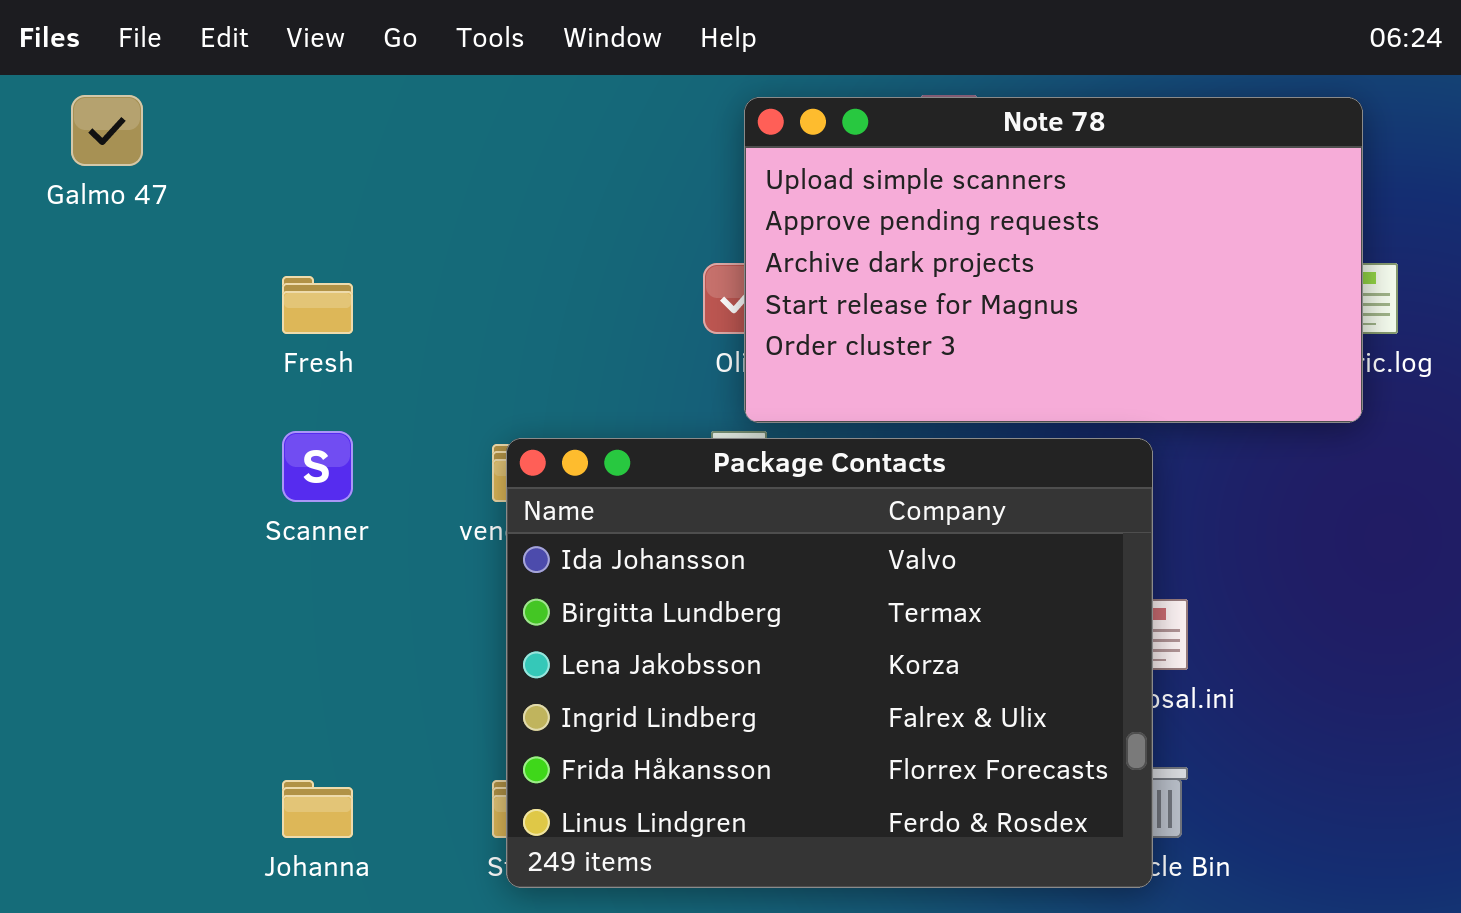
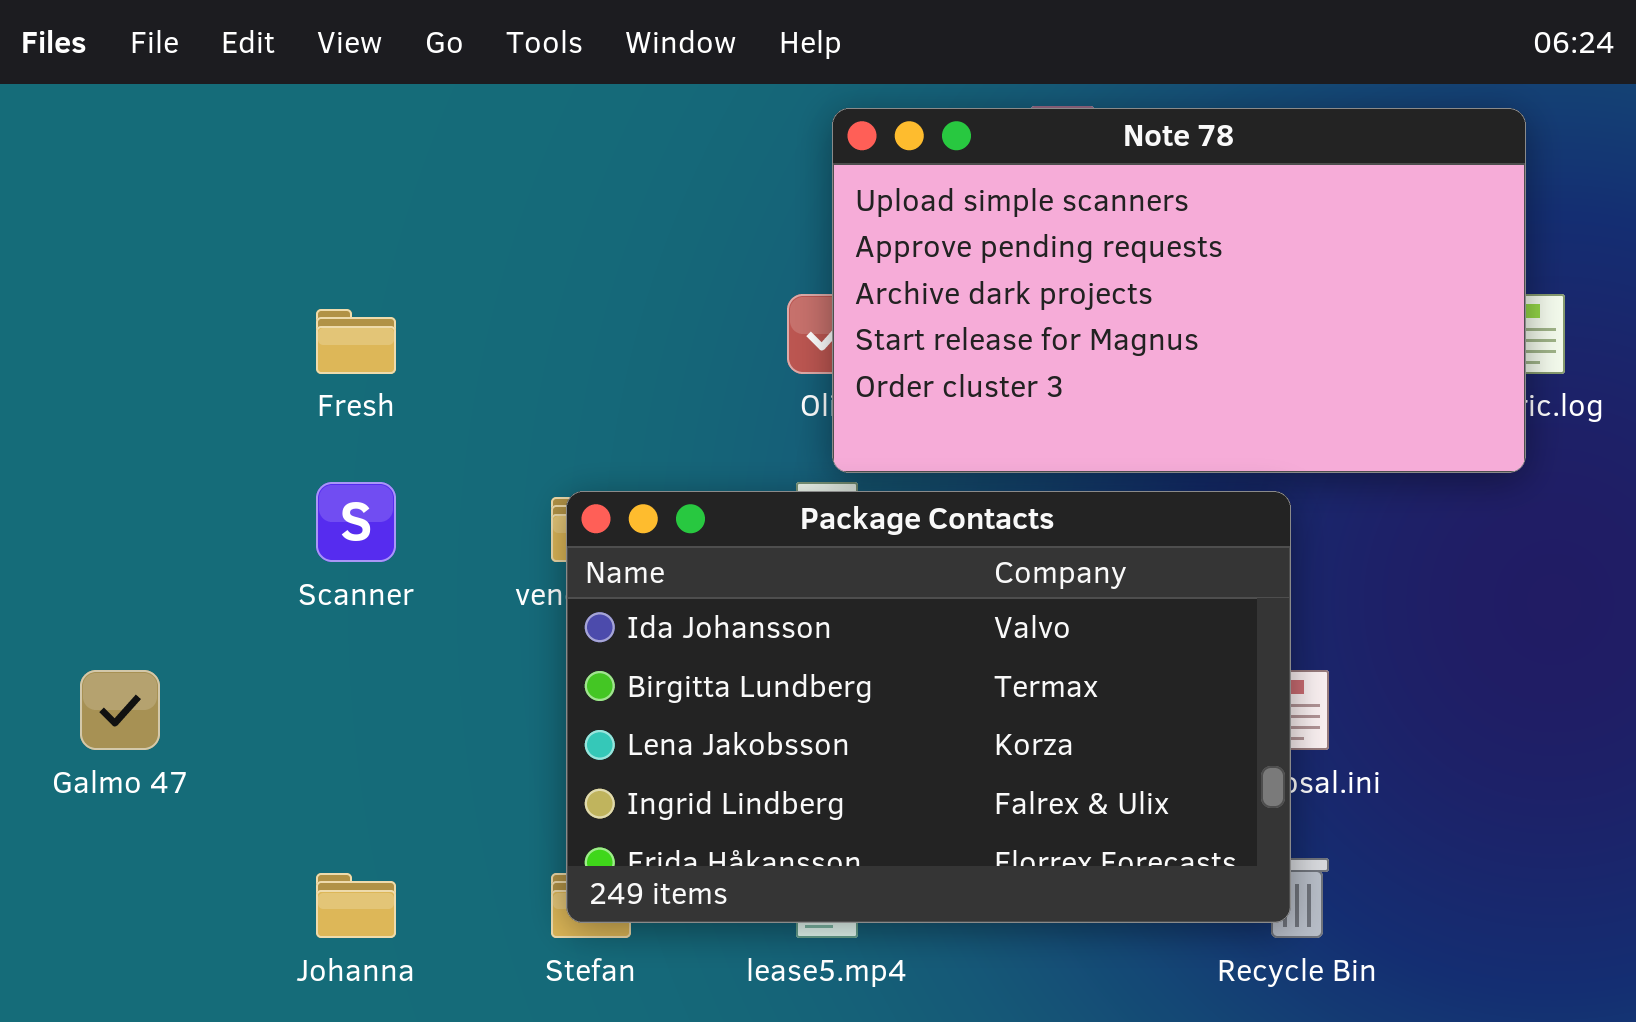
Galmo 47: [71,95,143,166] -> [80,670,160,750], moved
Package Contacts: [506,438,1153,888] -> [566,491,1291,923], resized

